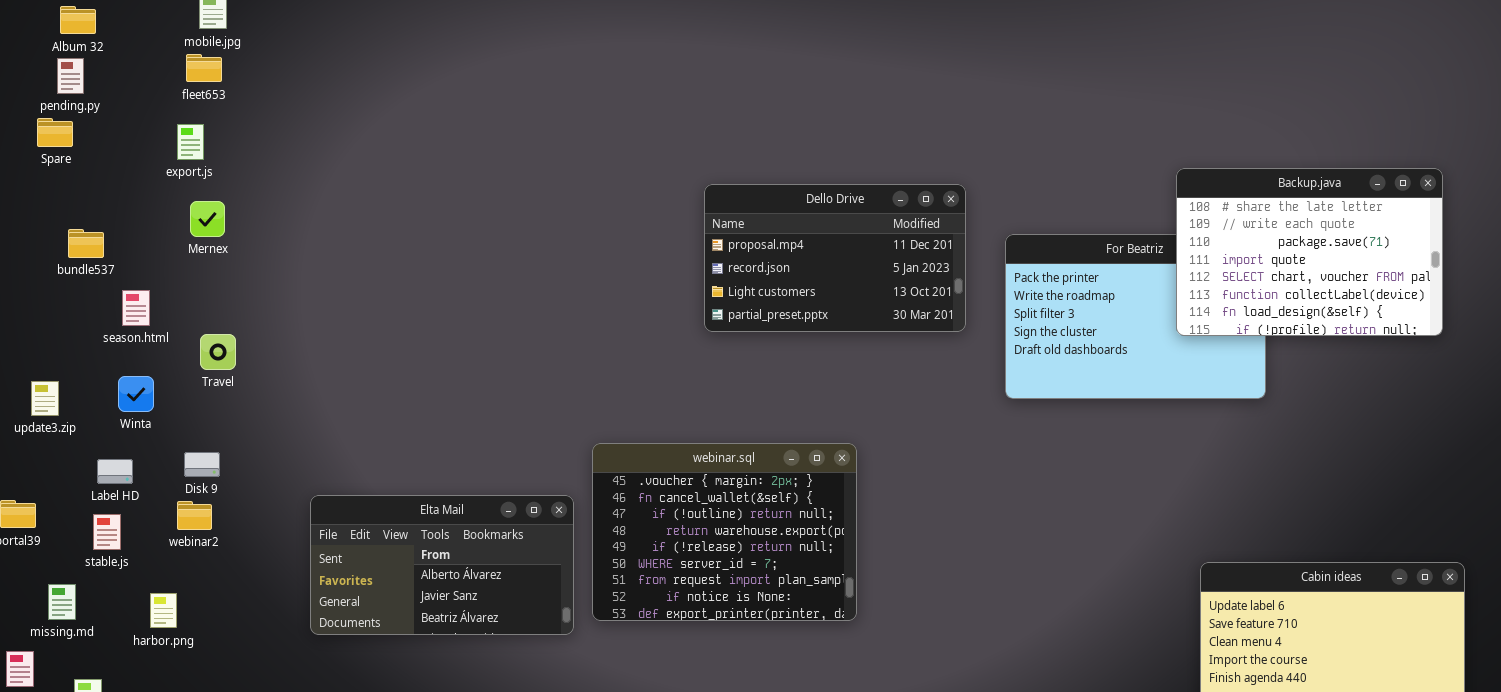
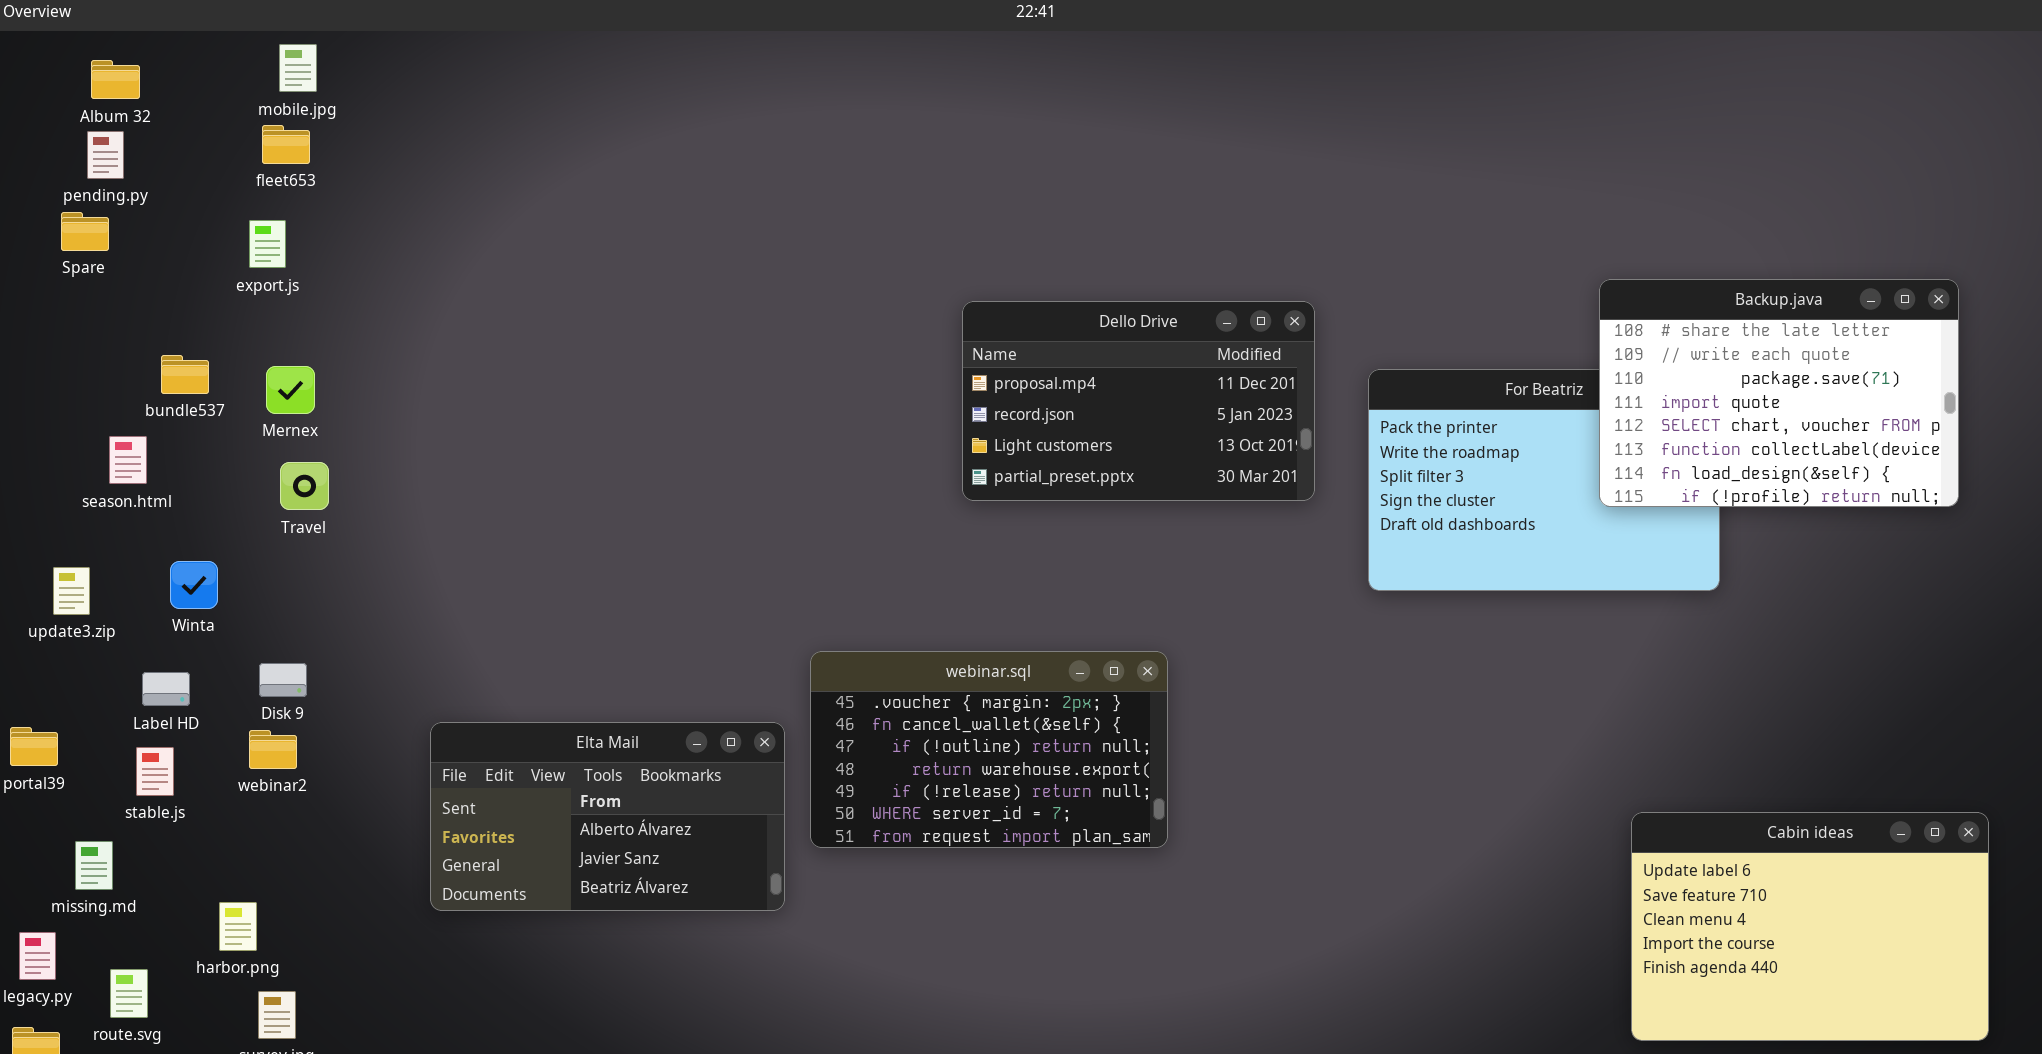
Mernex: [190,201,225,237] -> [266,366,315,414], moved
bundle537: [68,229,104,258] -> [161,355,209,394], moved
season.html: [122,290,150,326] -> [109,436,147,484], moved
Travel: [200,334,236,370] -> [280,462,329,510], moved
webinar.sql: [592,443,857,621] -> [810,651,1168,848], resized
harbor.png: [150,593,177,628] -> [219,902,257,951], moved

